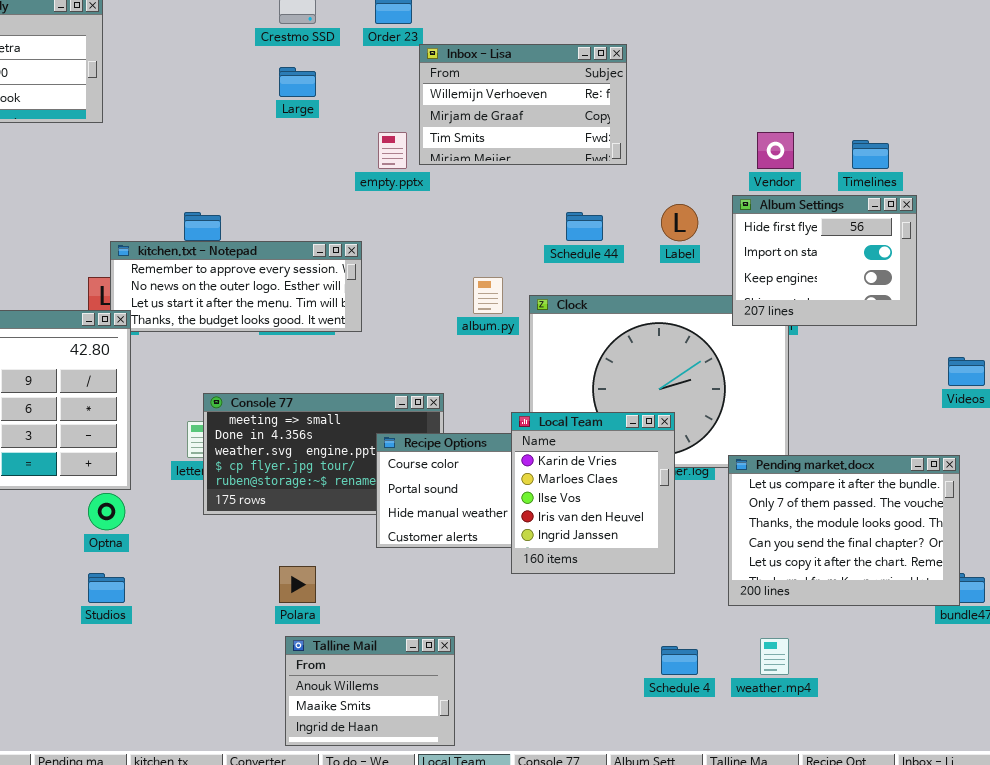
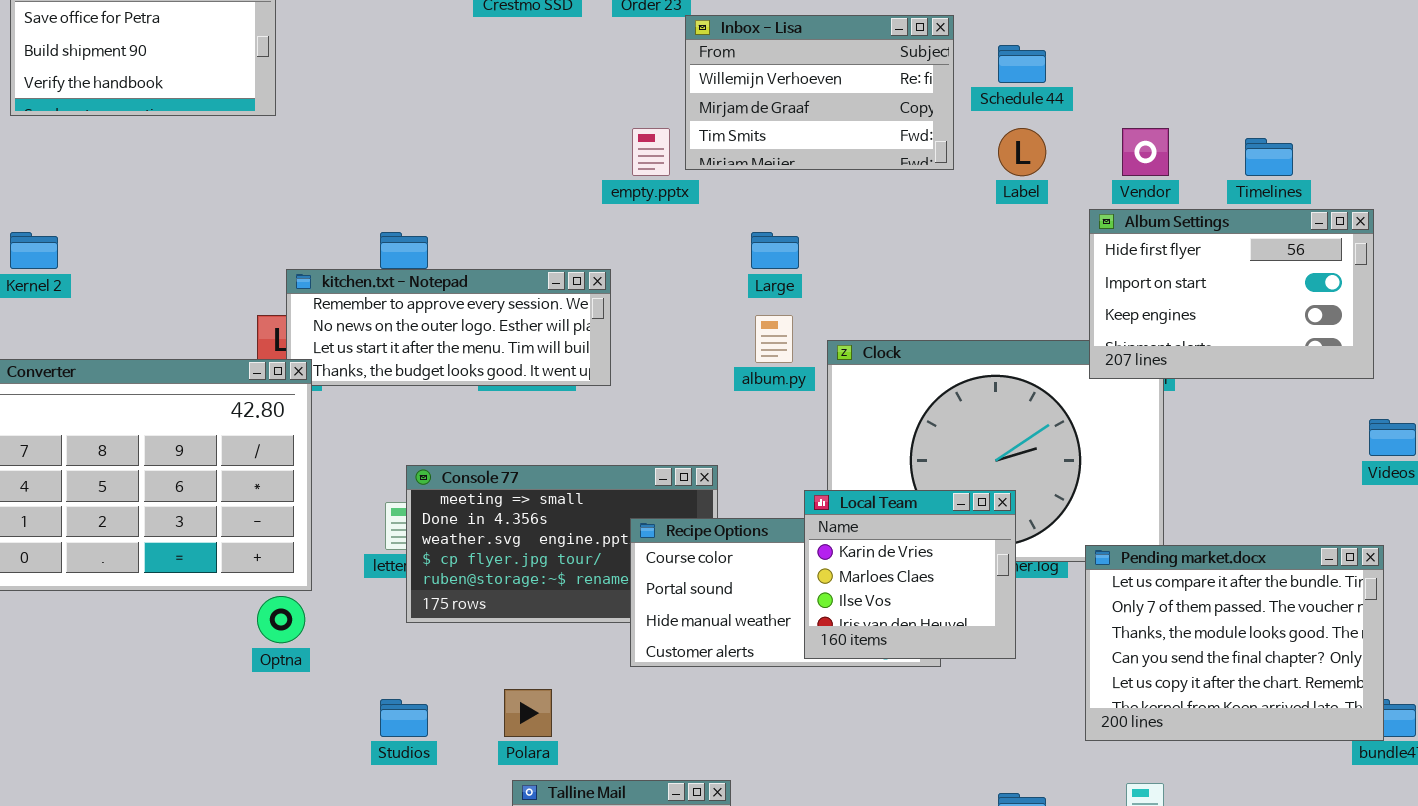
Large: [279,67,316,97] -> [751,232,799,269], moved
Album Settings: [732,195,917,326] -> [1089,209,1374,379], resized
Label: [661,204,698,241] -> [998,128,1046,176], moved
Schedule 44: [566,212,603,241] -> [998,45,1046,83], moved
Local Team: [511,412,675,574] -> [804,490,1016,659], resized
Studios: [88,573,125,603] -> [380,699,428,737], moved

